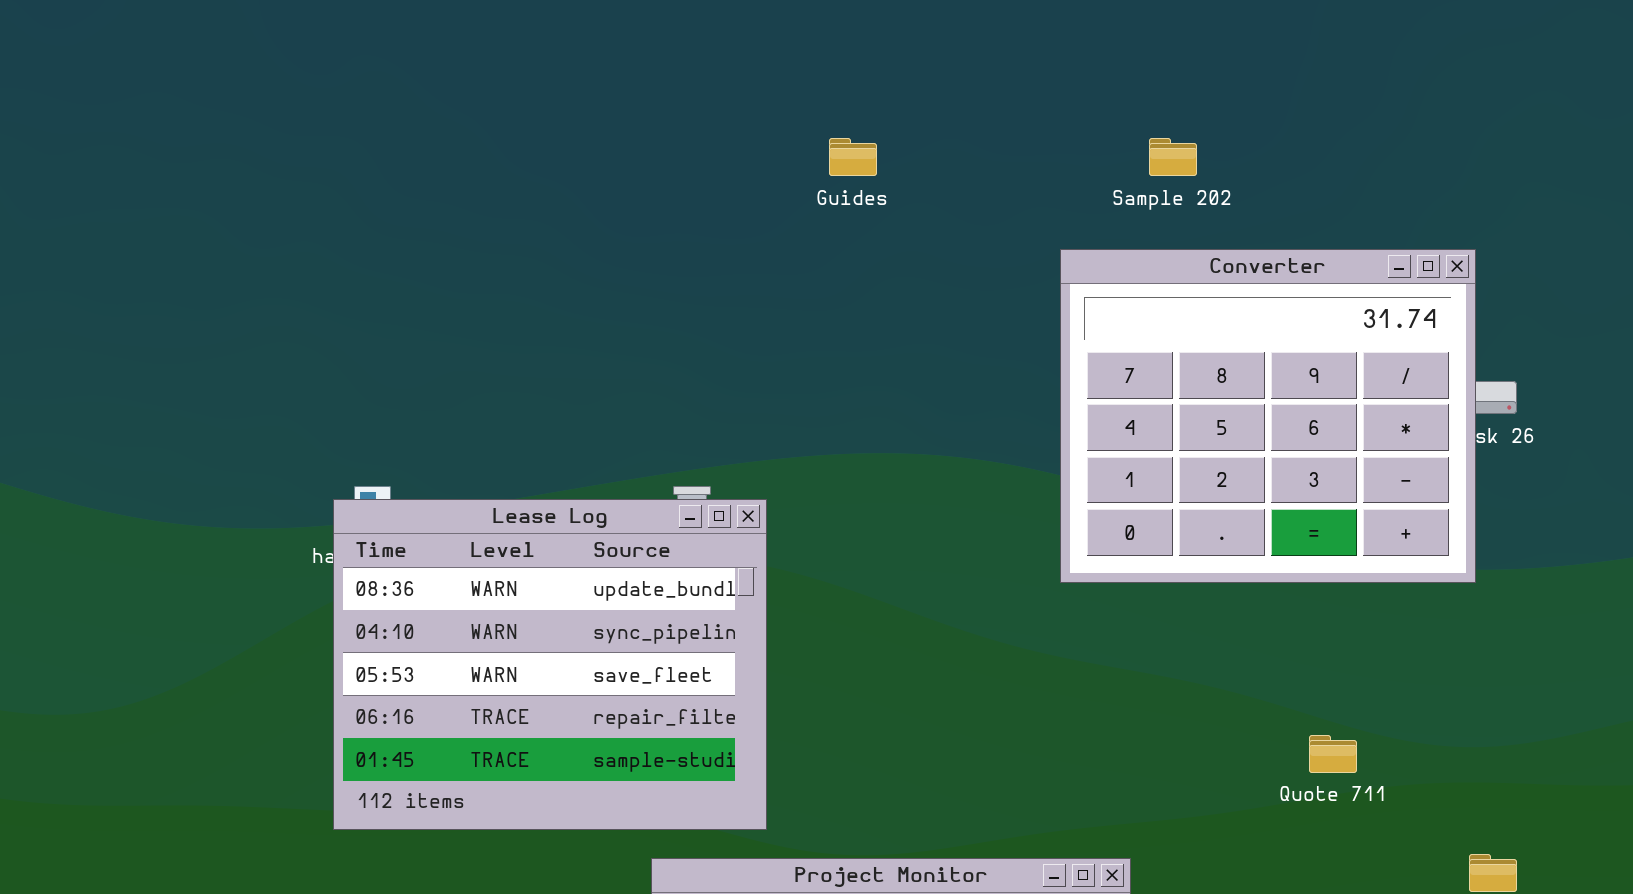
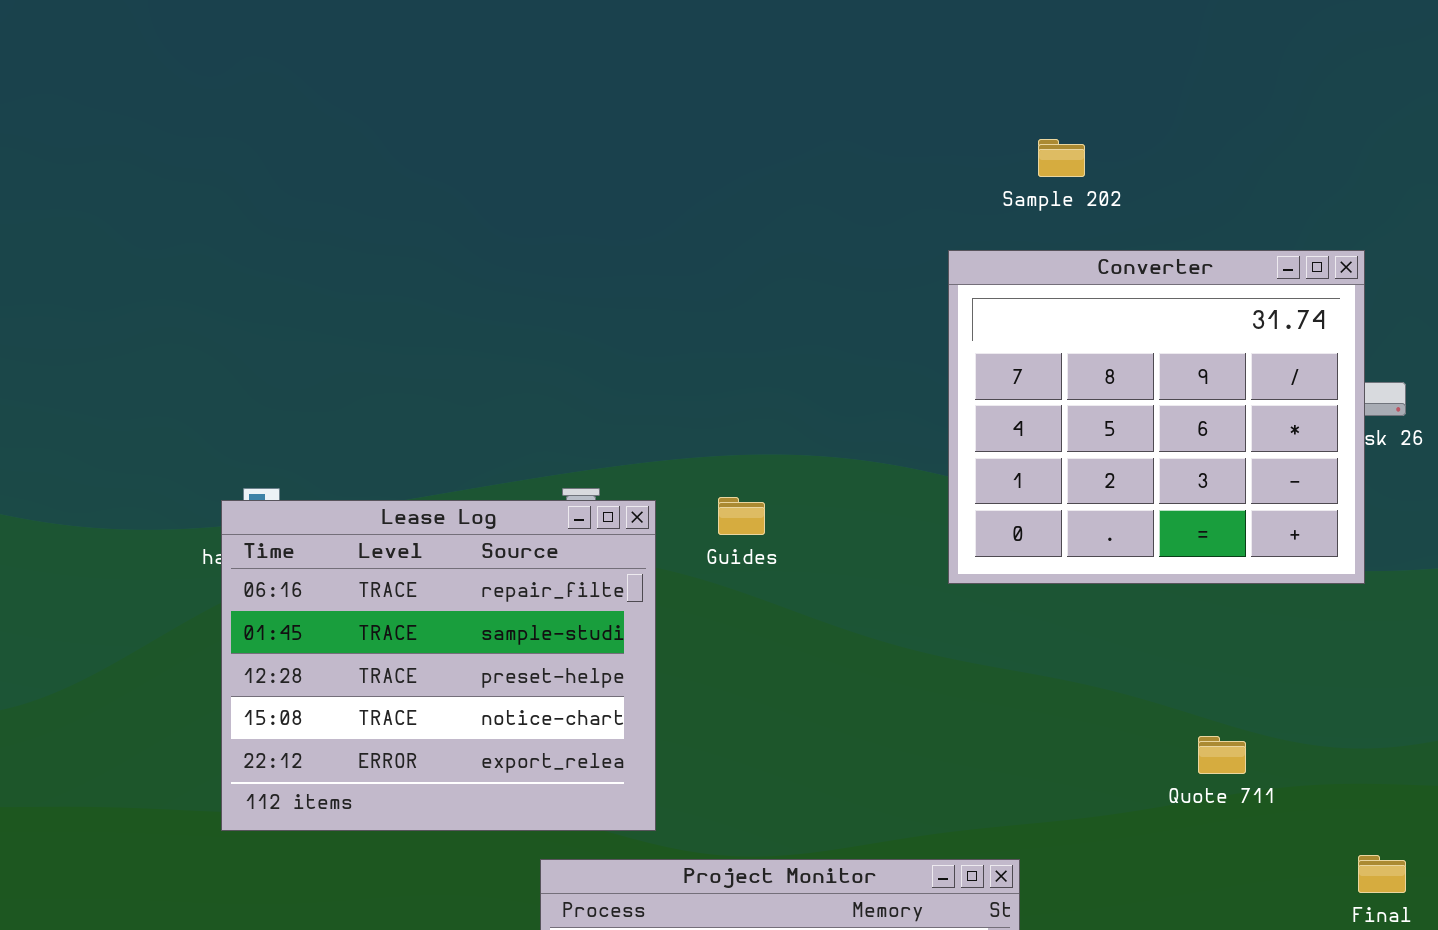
Guides: [829,138,877,176] -> [718,497,765,535], moved
Lease Log: [333,499,767,830] -> [221,500,656,831], scrolled down 3 rows

